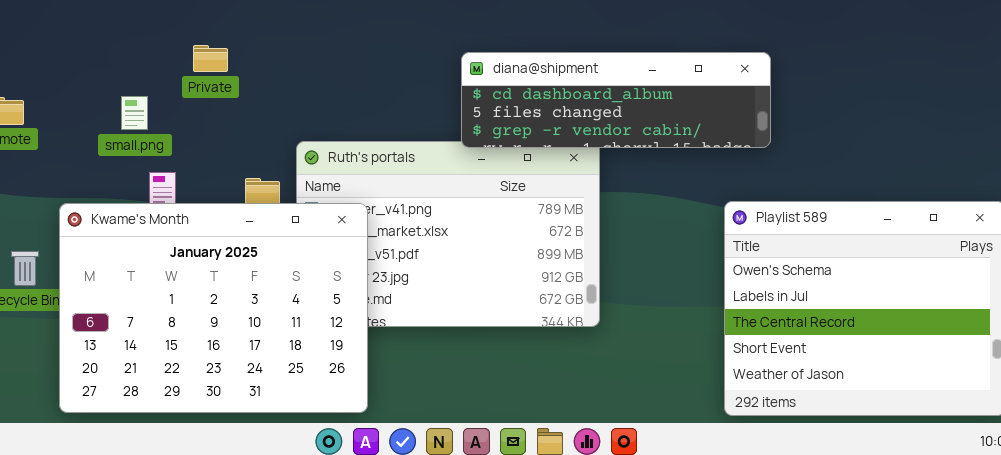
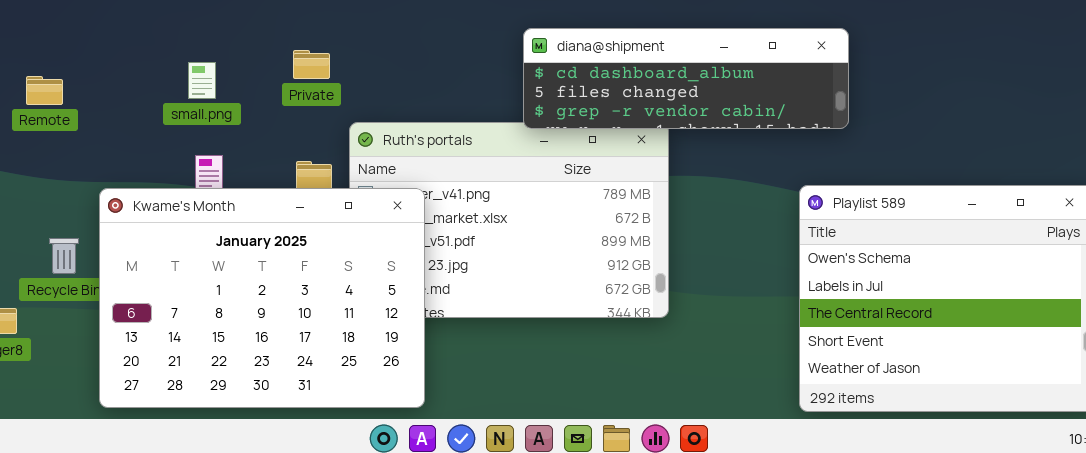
Private: [193,45,228,72] -> [293,50,330,79], moved
small.png: [121,96,148,130] -> [188,62,216,99], moved

